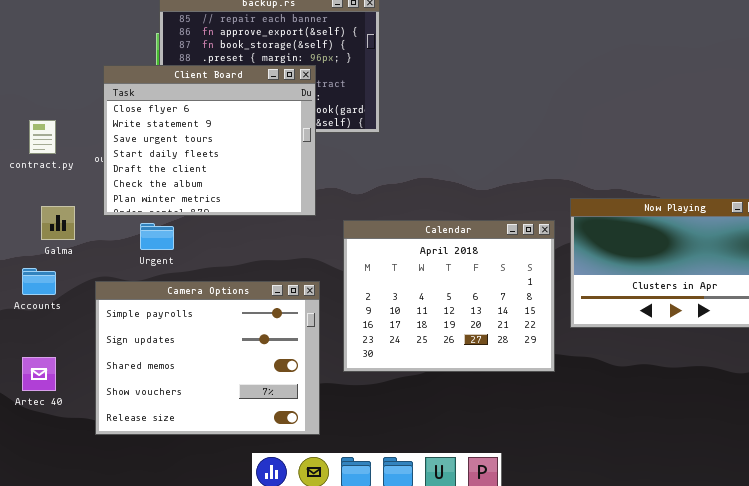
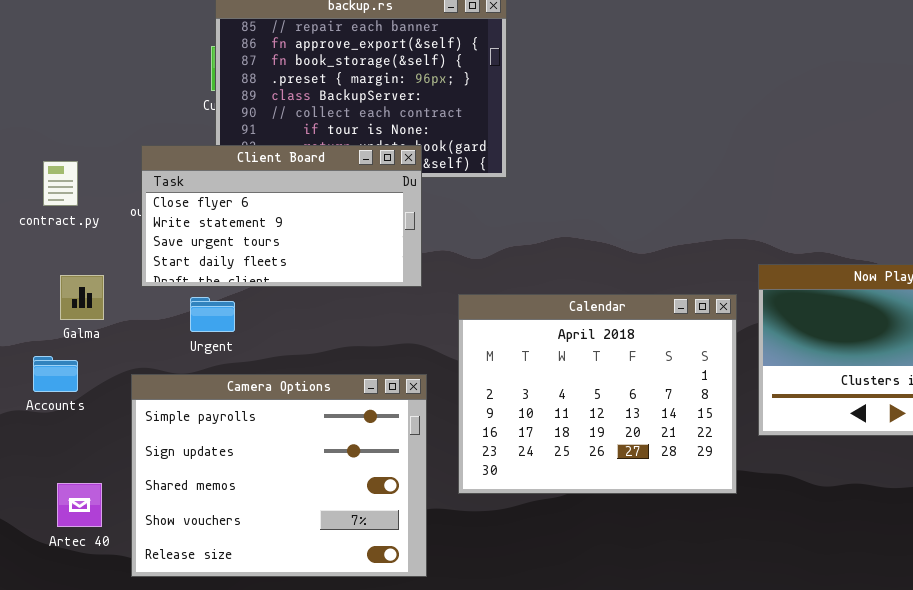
Client Board: [103,65,316,216] -> [141,145,422,287], resized
Artec 40: [22,357,56,391] -> [57,483,102,527], moved

